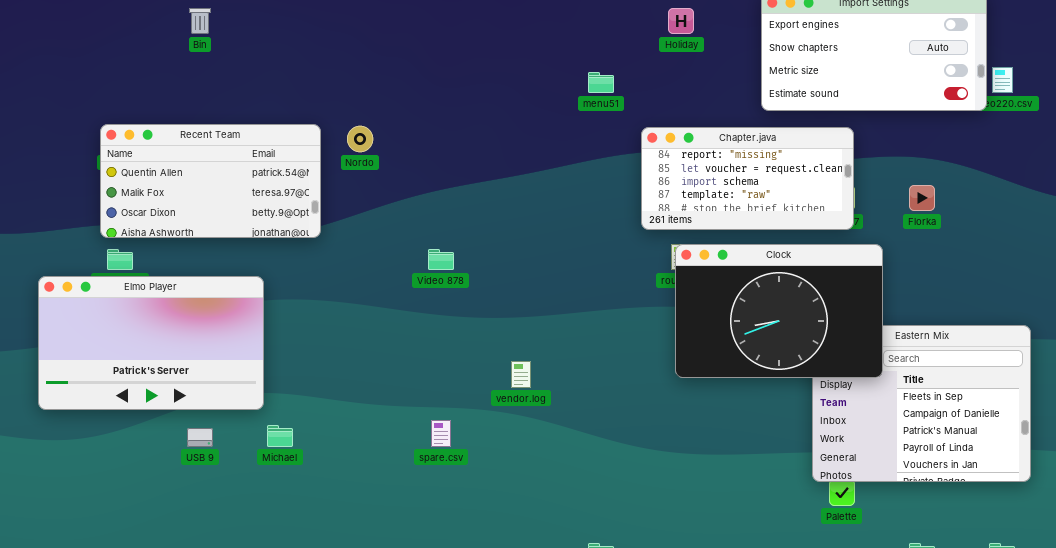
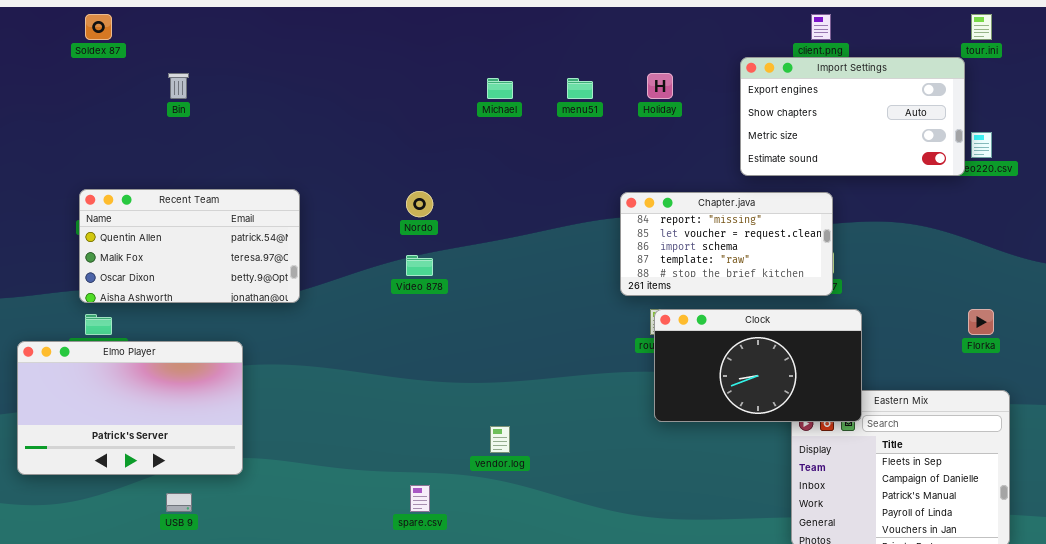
menu51: [588,72,614,93] -> [567,78,593,99], moved
Nordo: [347,126,373,152] -> [406,191,433,217], moved
Florka: [909,185,935,211] -> [968,309,994,335], moved
Clock: [675,244,883,378] -> [654,309,862,422], resized
Video 878: [428,249,454,270] -> [406,255,433,276], moved
Michael: [267,425,293,447] -> [487,78,513,99], moved

